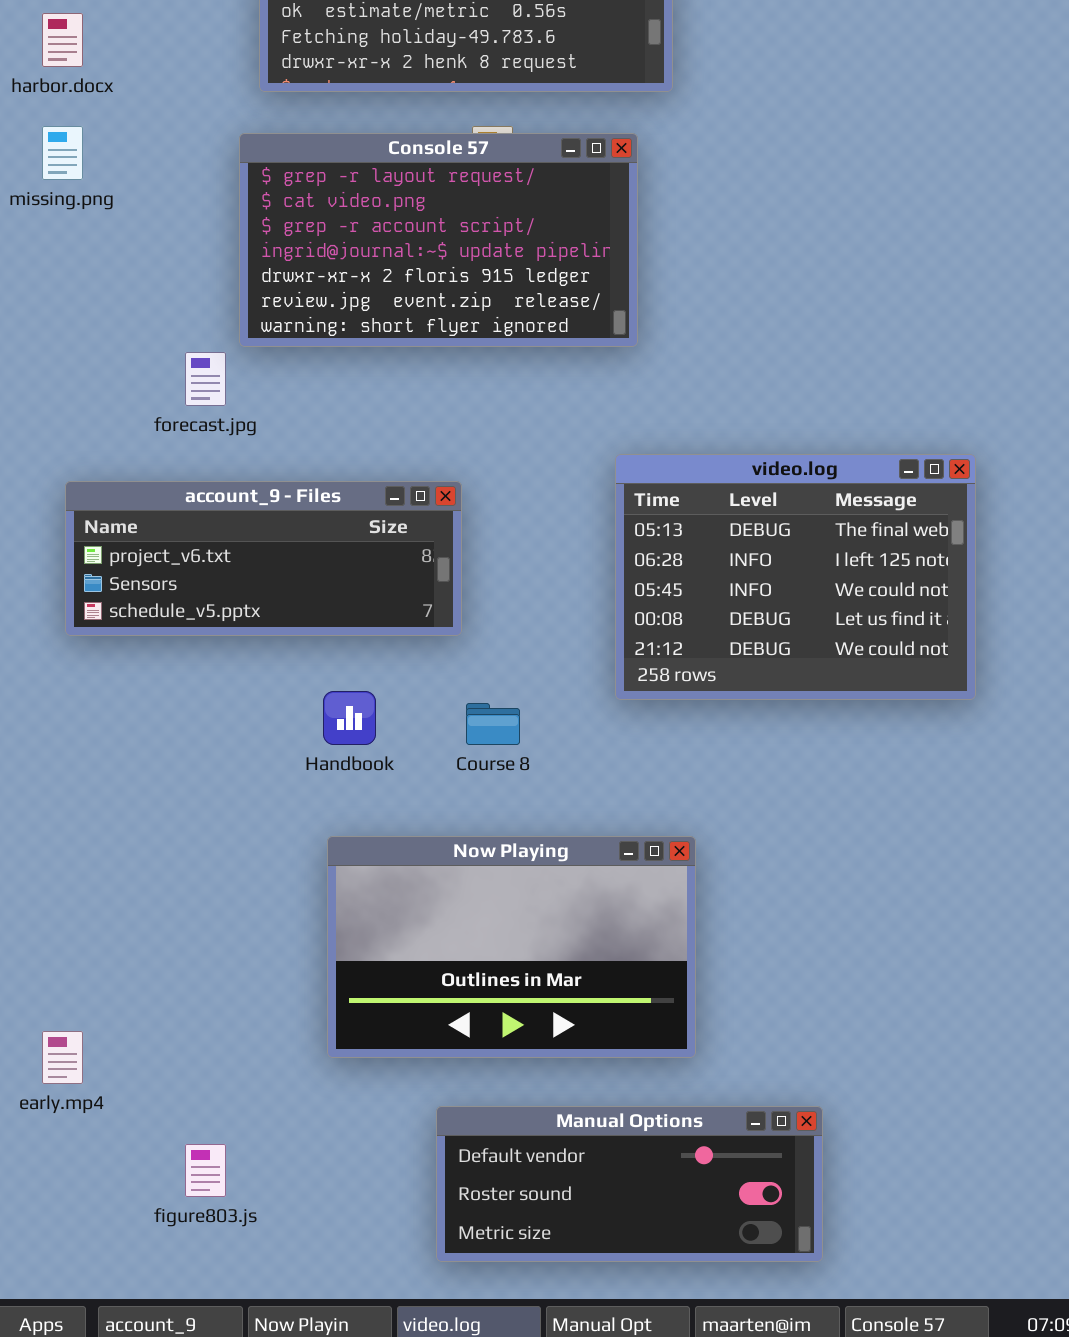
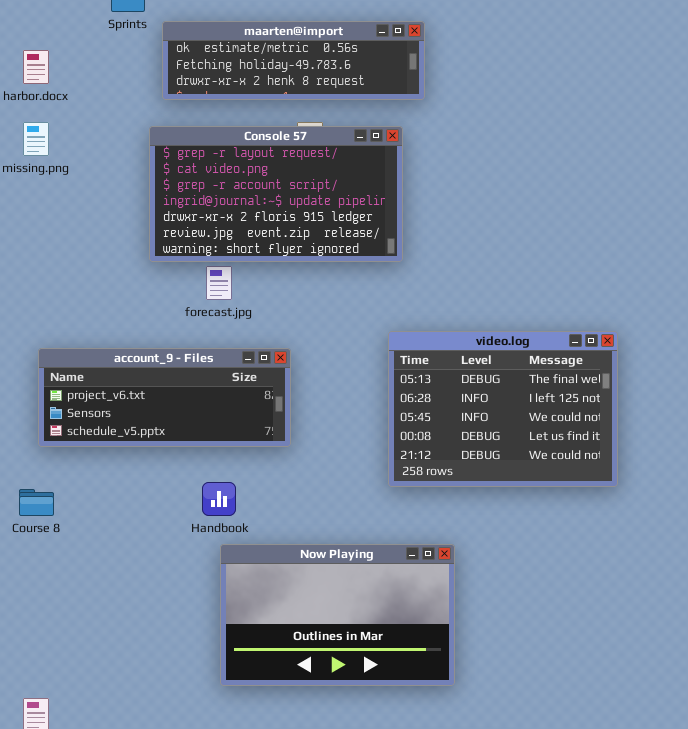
forecast.jpg: [185,352,226,406] -> [206,266,232,300], moved
Course 8: [466,703,520,745] -> [19,489,54,516], moved
Now Playing: [327,836,696,1058] -> [220,544,455,686], moved

